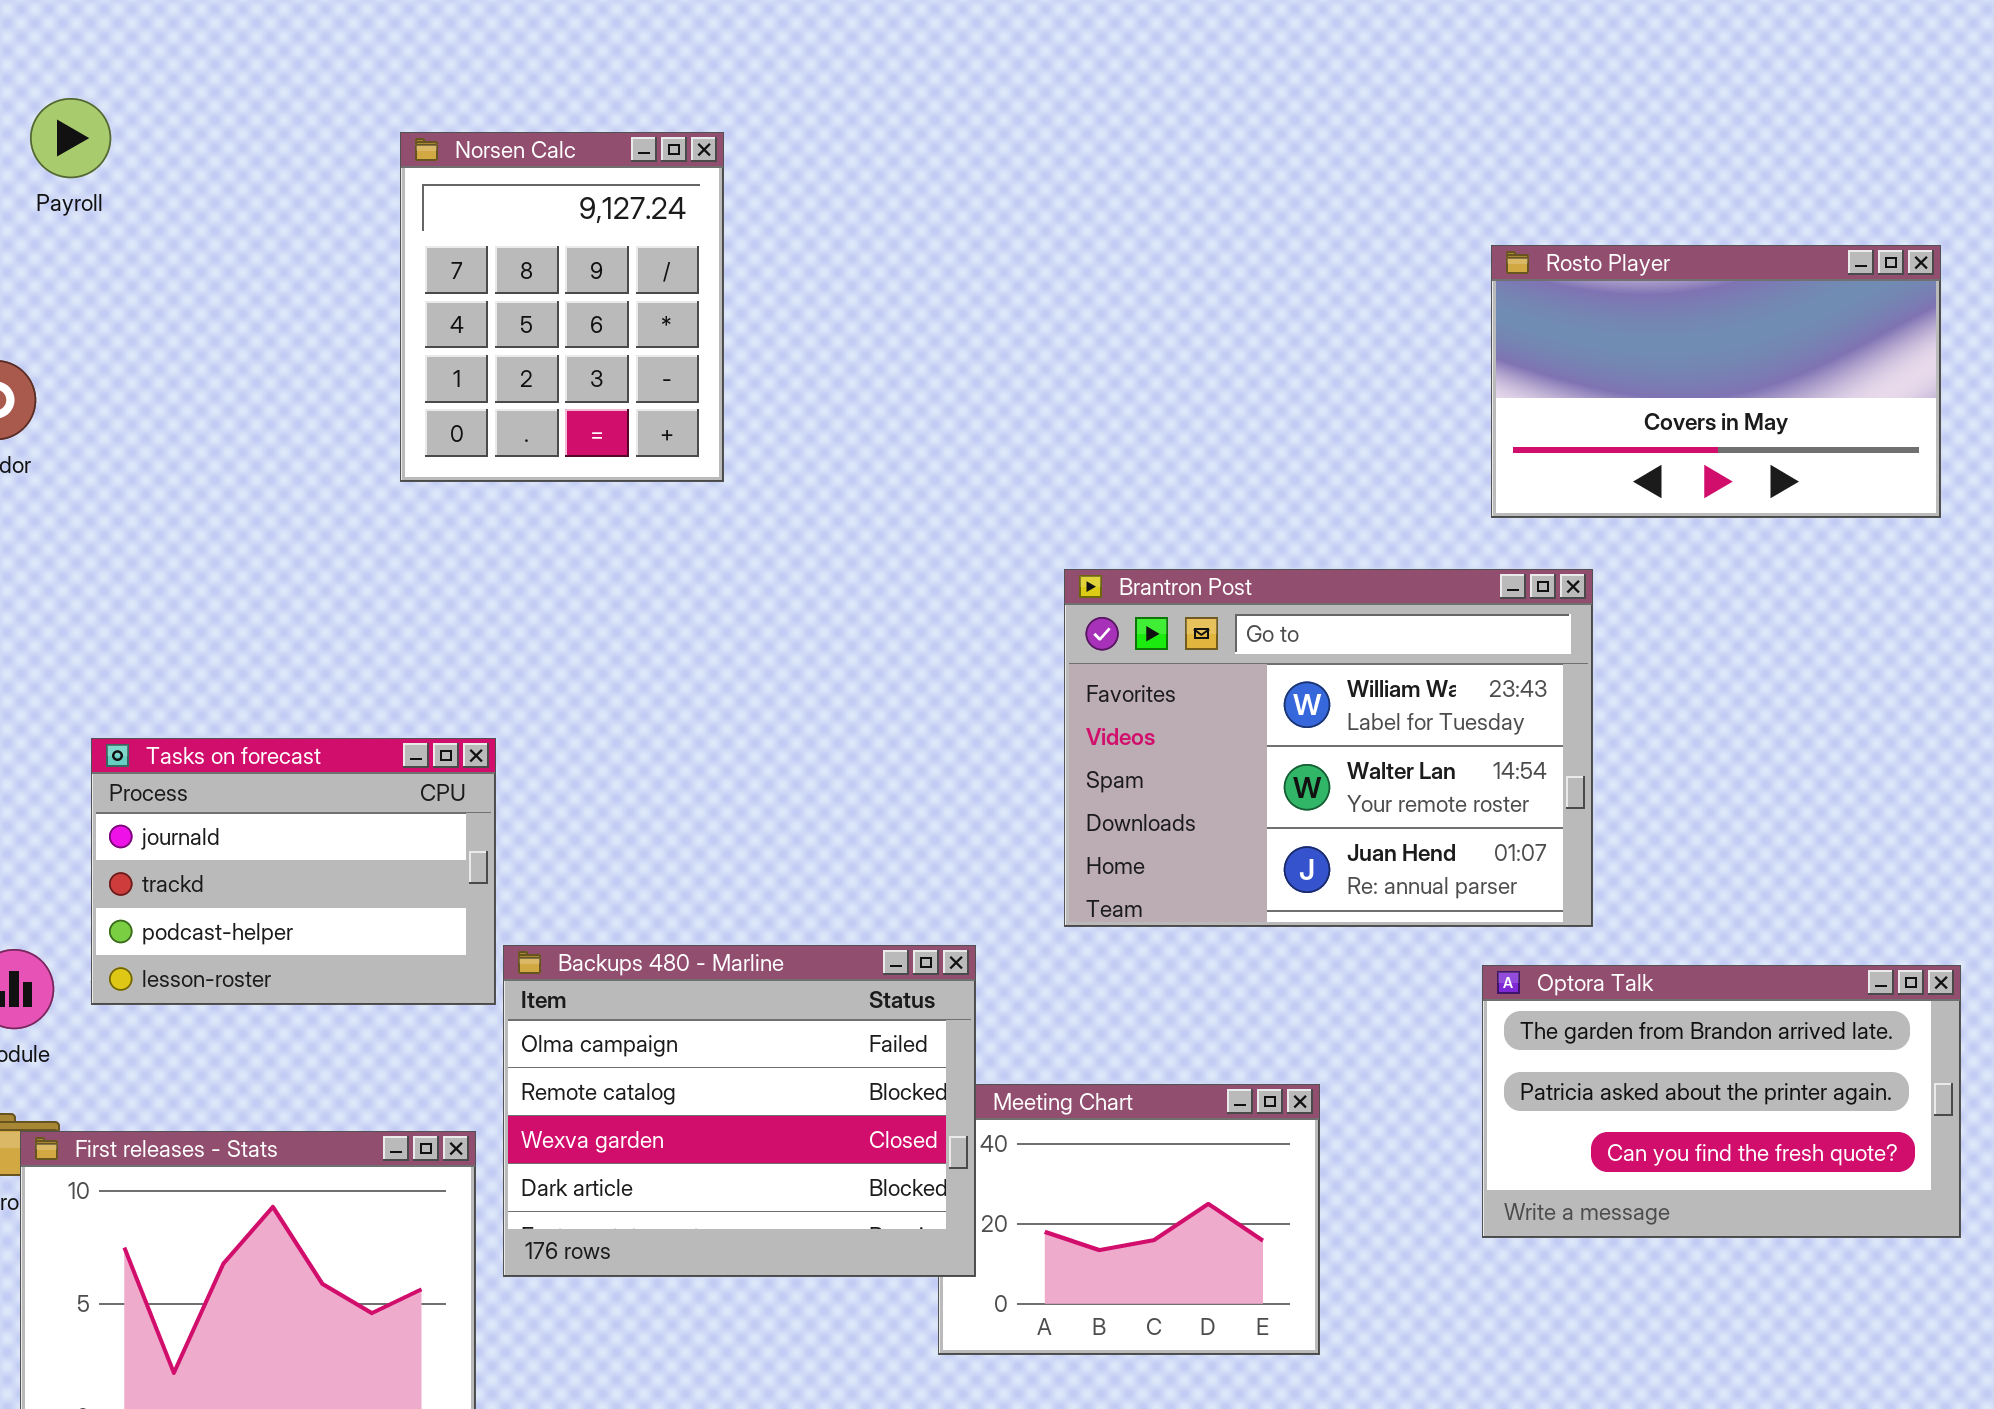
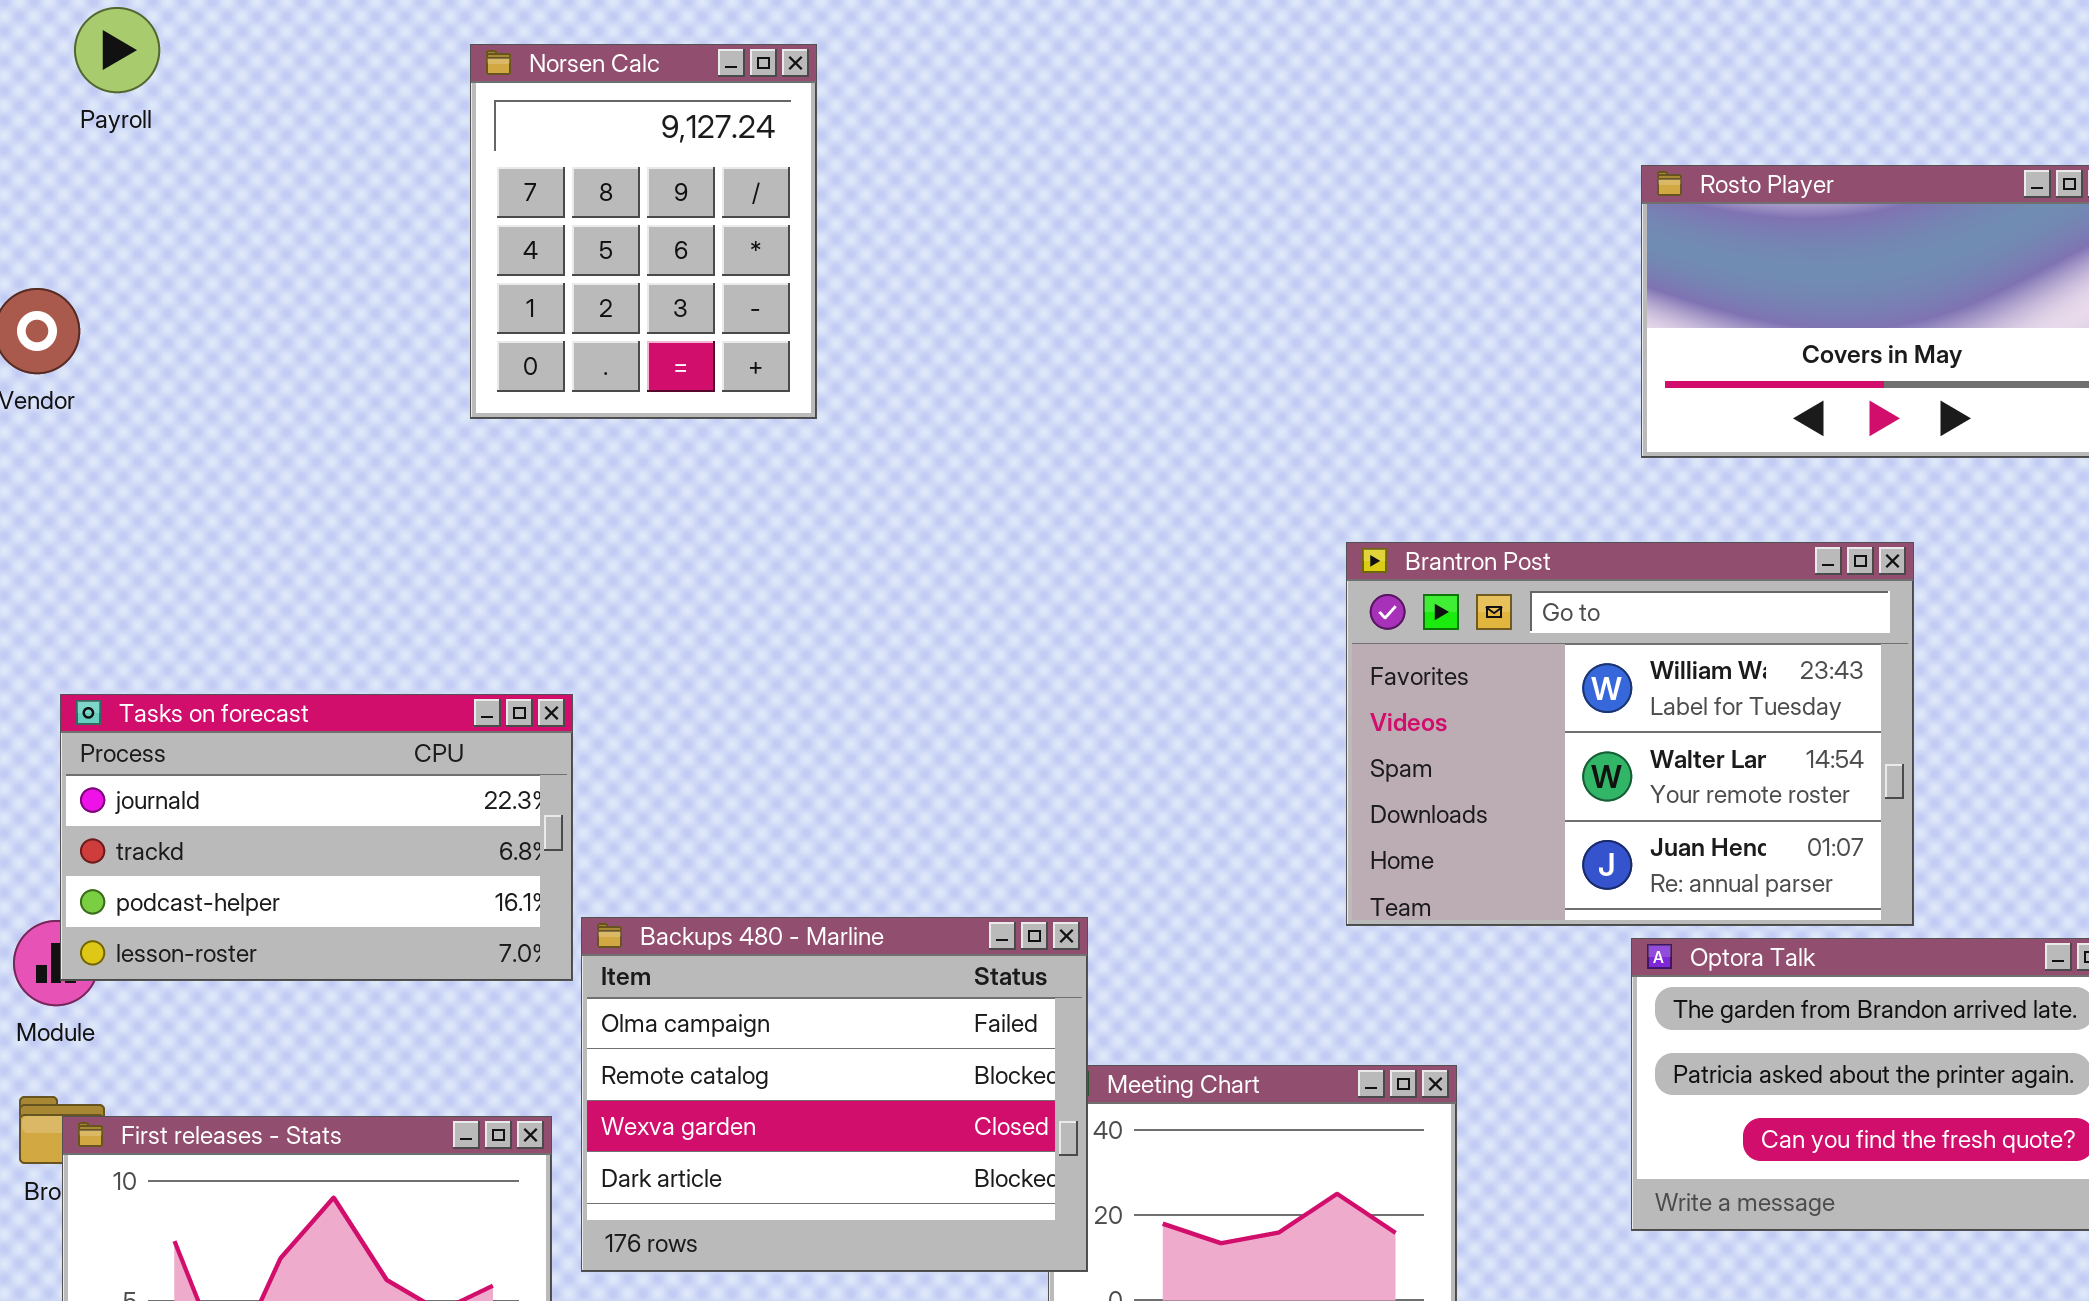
Brantron Post: [1064,569,1593,927] -> [1346,542,1914,926], moved
Tasks on forecast: [91,738,496,1005] -> [60,694,573,981], resized

